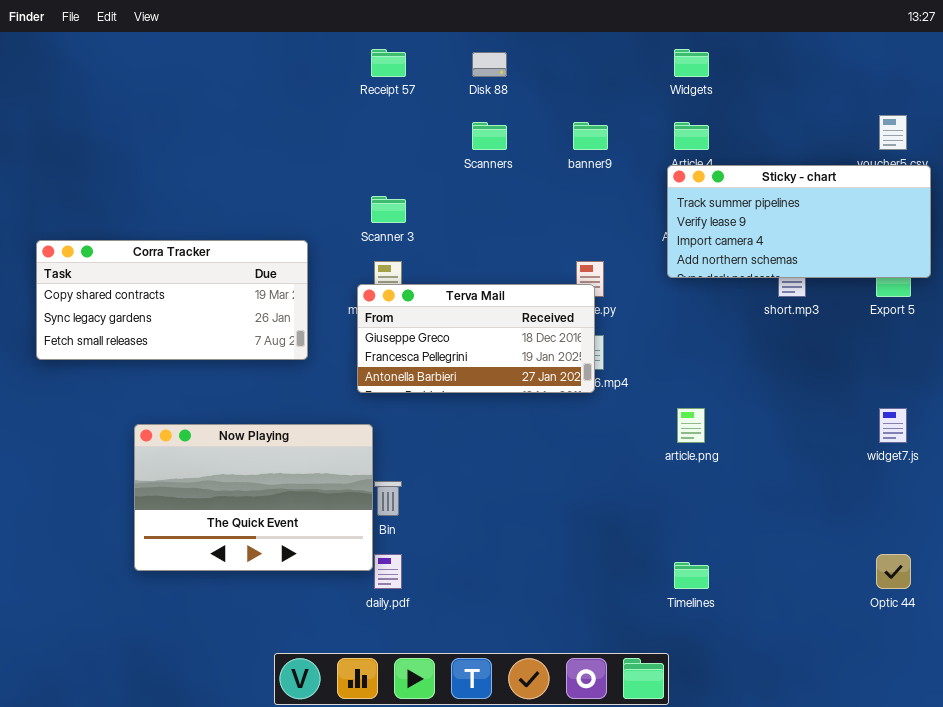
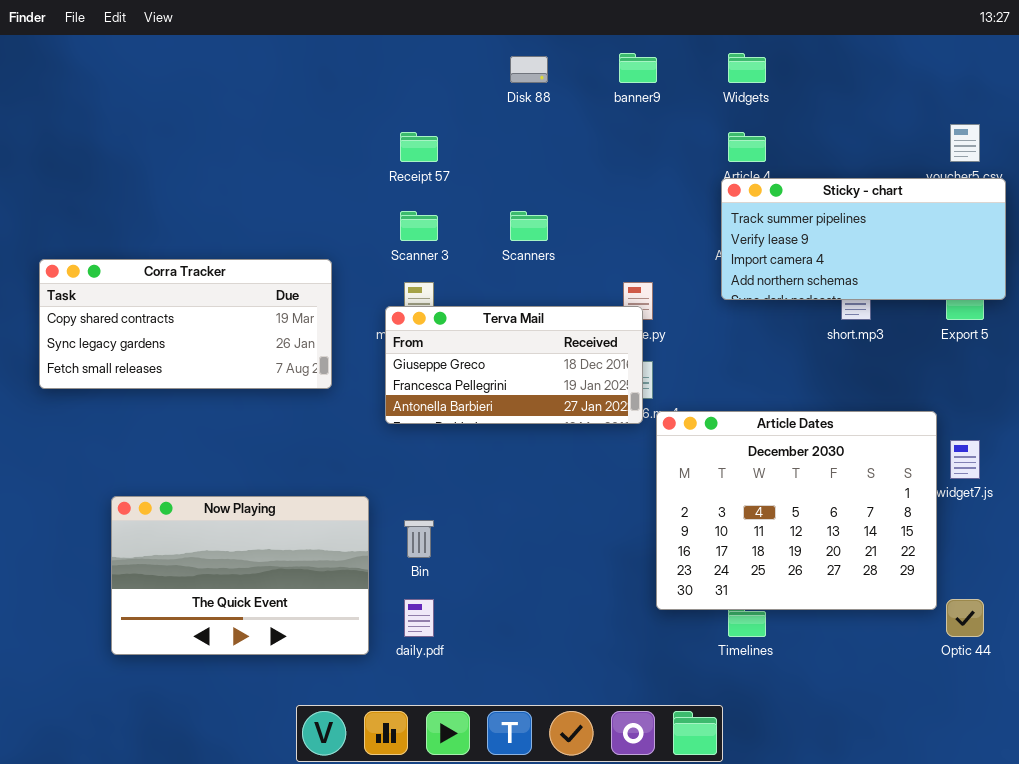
Receipt 57: [371,49,406,77] -> [400,132,438,162], moved
Scanners: [472,122,507,150] -> [510,211,548,241], moved
banner9: [573,122,608,150] -> [619,53,657,83], moved
Article Dates: none -> [656,411,937,610], opened
Now Playing: [134,424,373,571] -> [111,496,369,655], moved

